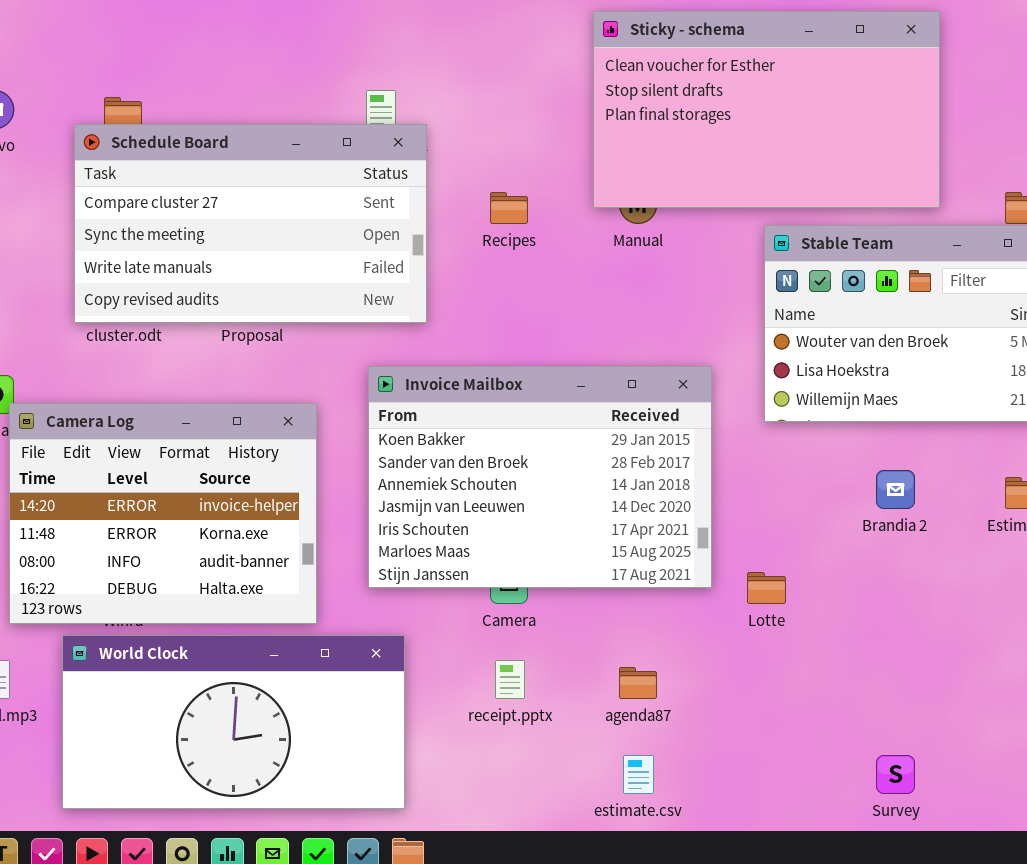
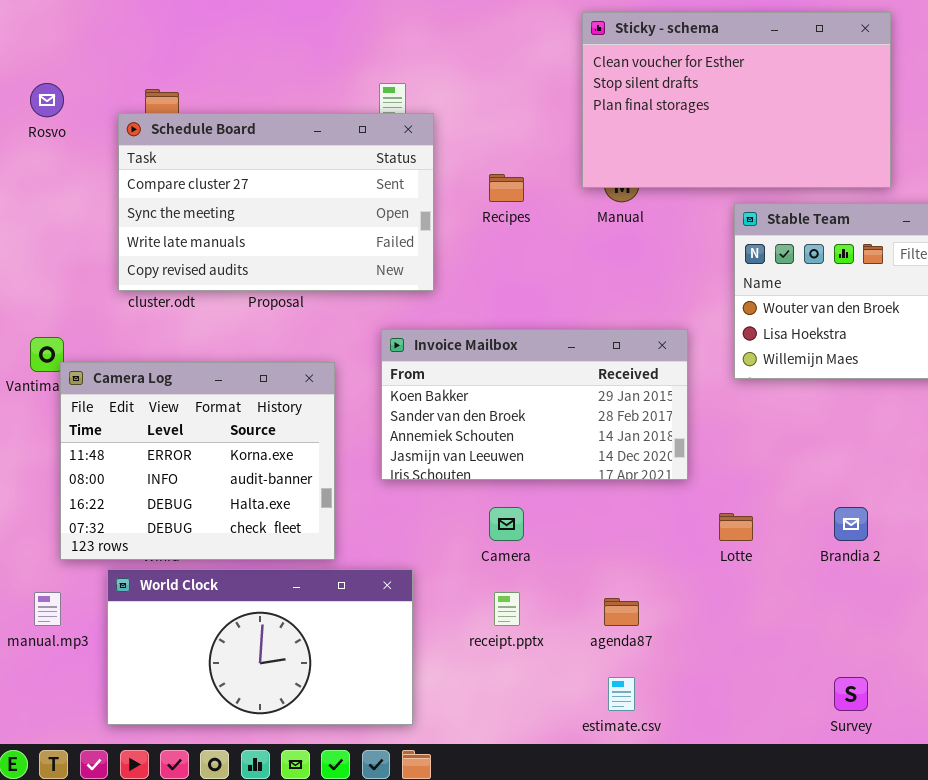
Invoice Mailbox: [368,366,712,588] -> [381,329,688,480], resized
Camera Log: [9,403,317,624] -> [60,362,335,560], scrolled down 1 row
Brandia 2: [876,470,915,509] -> [834,507,868,541], moved

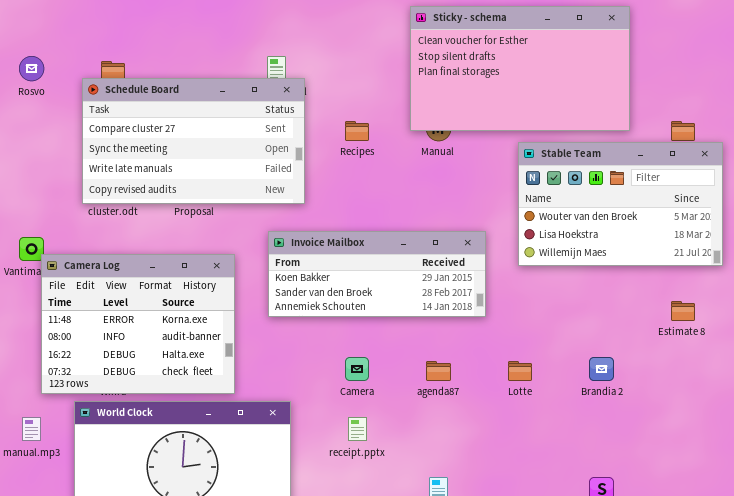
Invoice Mailbox: [381,329,688,480] -> [268,231,486,317], resized
agenda87: [604,598,639,626] -> [426,361,451,381], moved

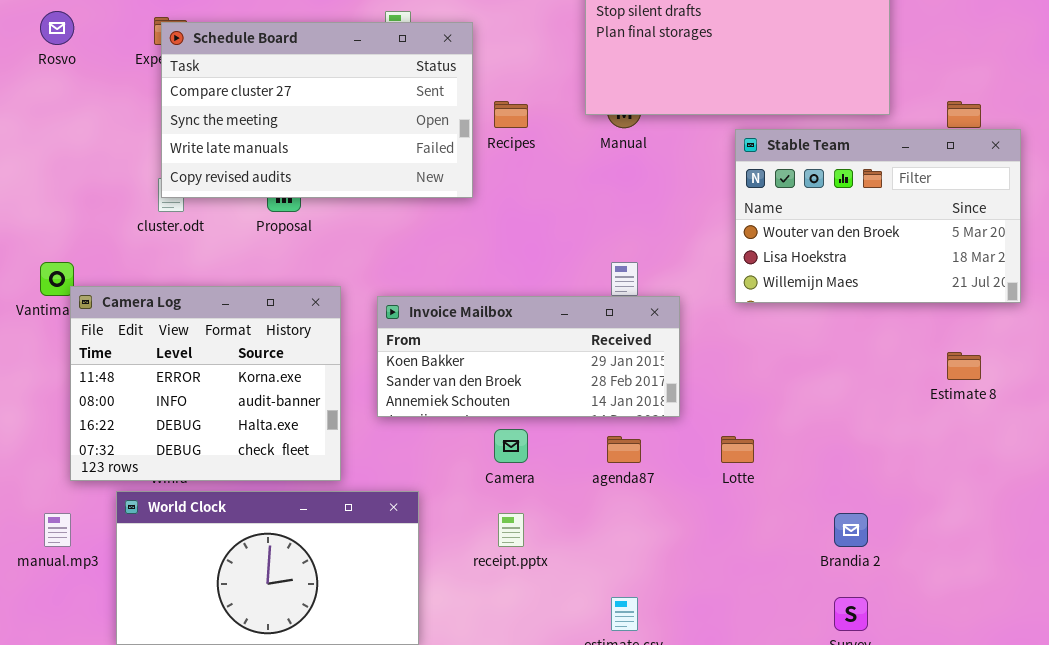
Schedule Board: [82,78,305,204] -> [161,22,473,198], moved
Invoice Mailbox: [268,231,486,317] -> [377,296,680,417], moved
Brandia 2: [589,357,614,381] -> [834,513,868,547], moved

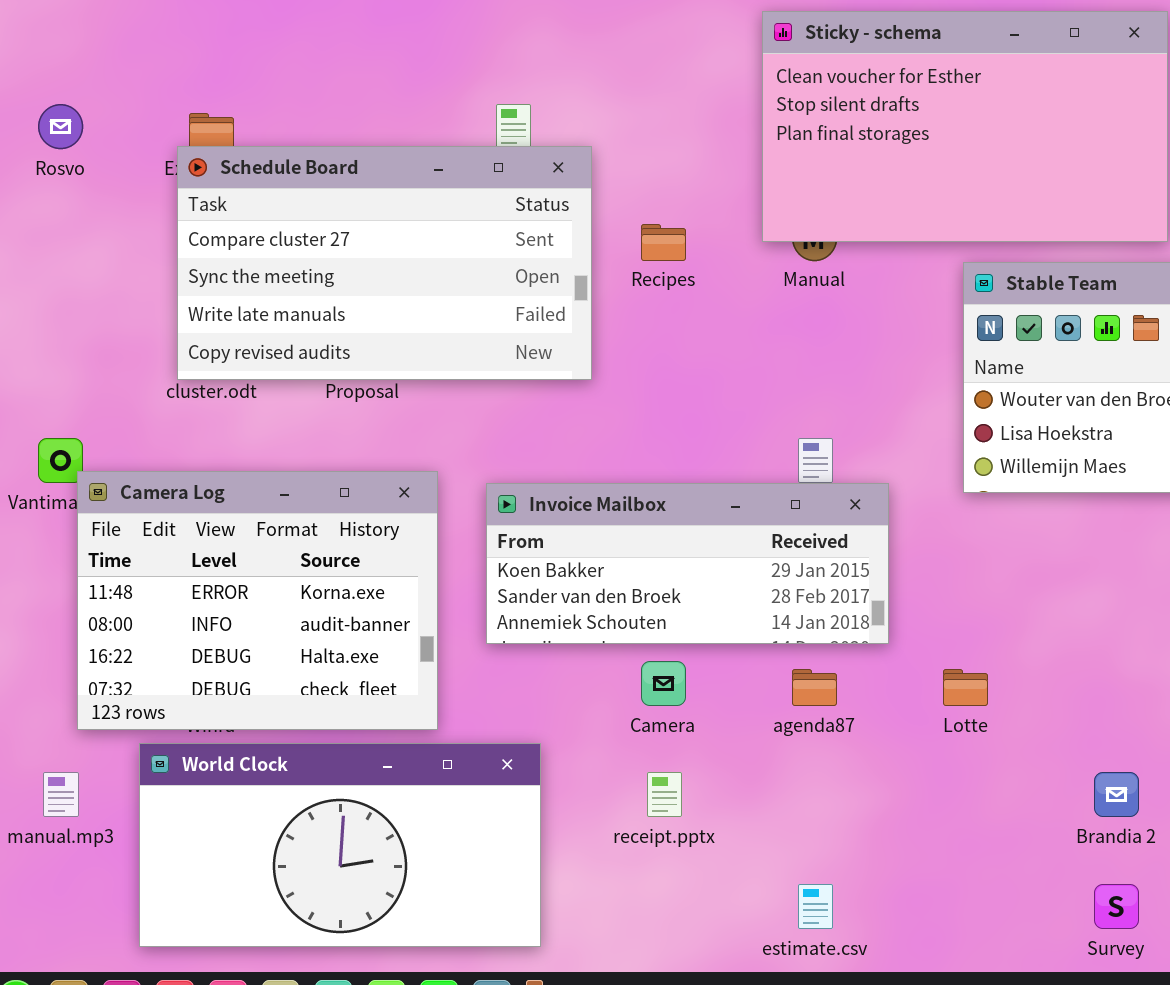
Schedule Board: [161,22,473,198] -> [177,146,592,380], moved

